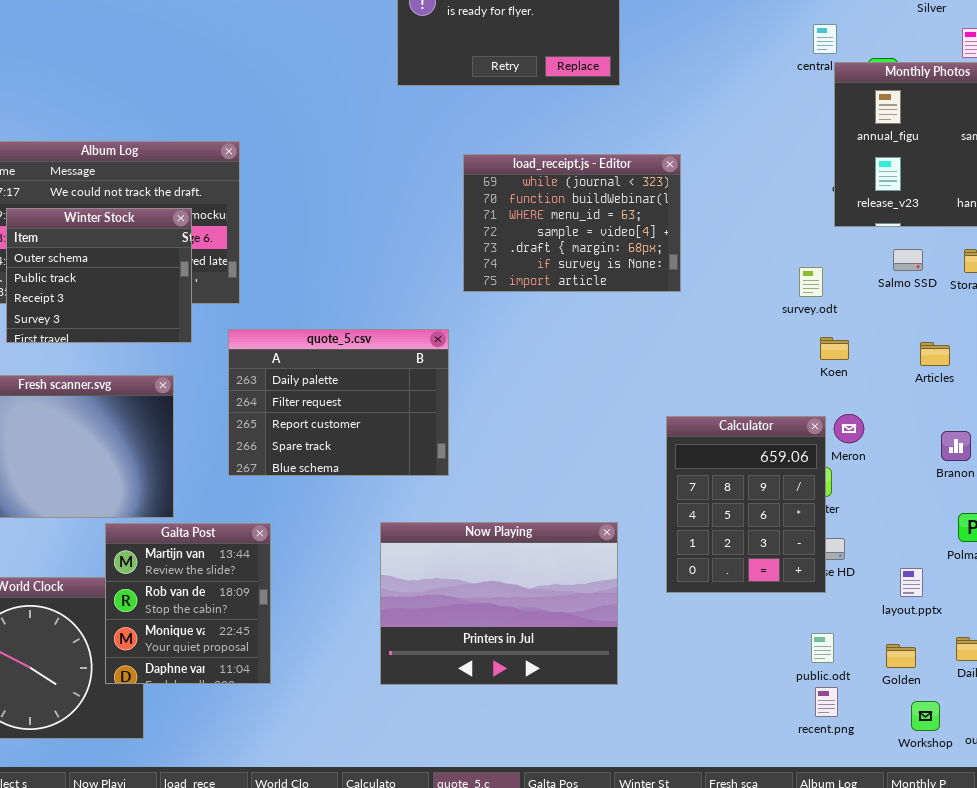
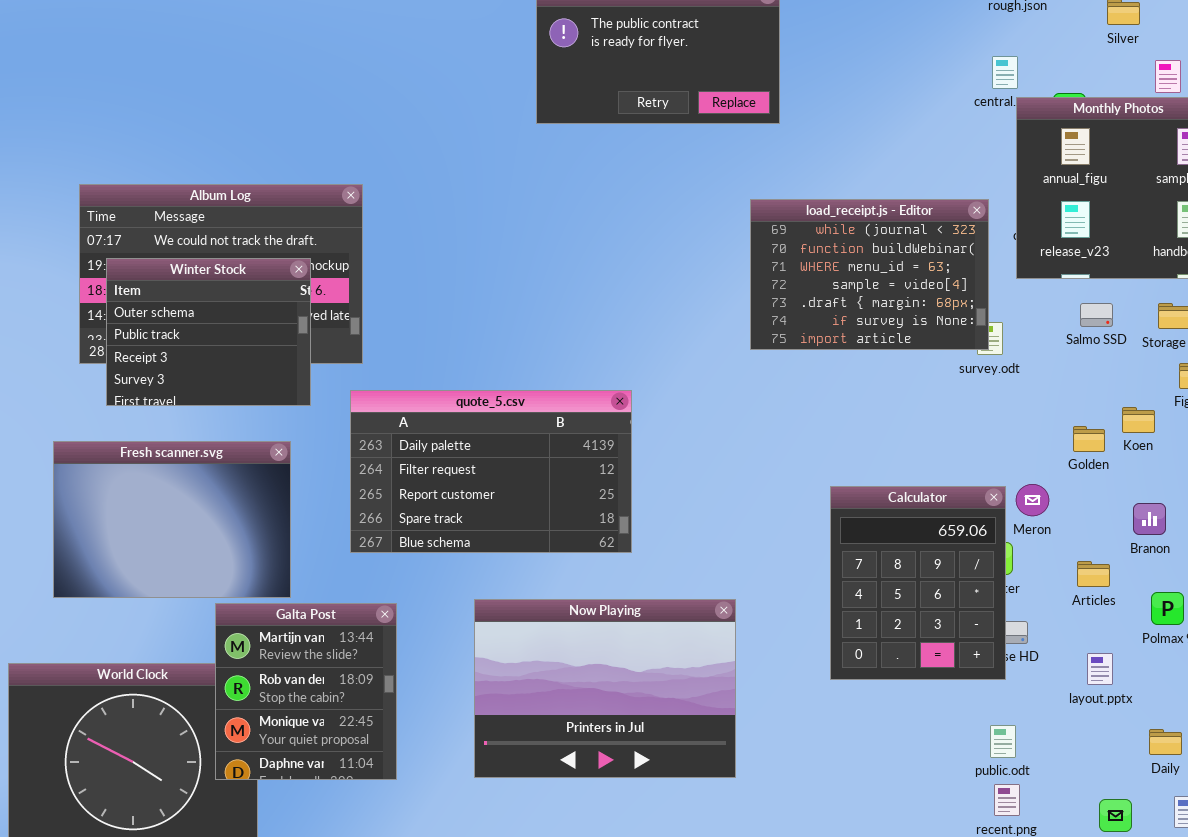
load_receipt.js - Editor: [463,154,681,292] -> [750,199,989,350], moved
quote_5.csv: [228,329,449,476] -> [350,390,632,553], resized
Koen: [820,337,849,360] -> [1122,407,1155,433], moved
Articles: [920,342,950,366] -> [1077,561,1110,587], moved
Now Playing: [380,522,618,685] -> [474,599,736,778], moved
Golden: [886,644,916,668] -> [1073,426,1105,452], moved

